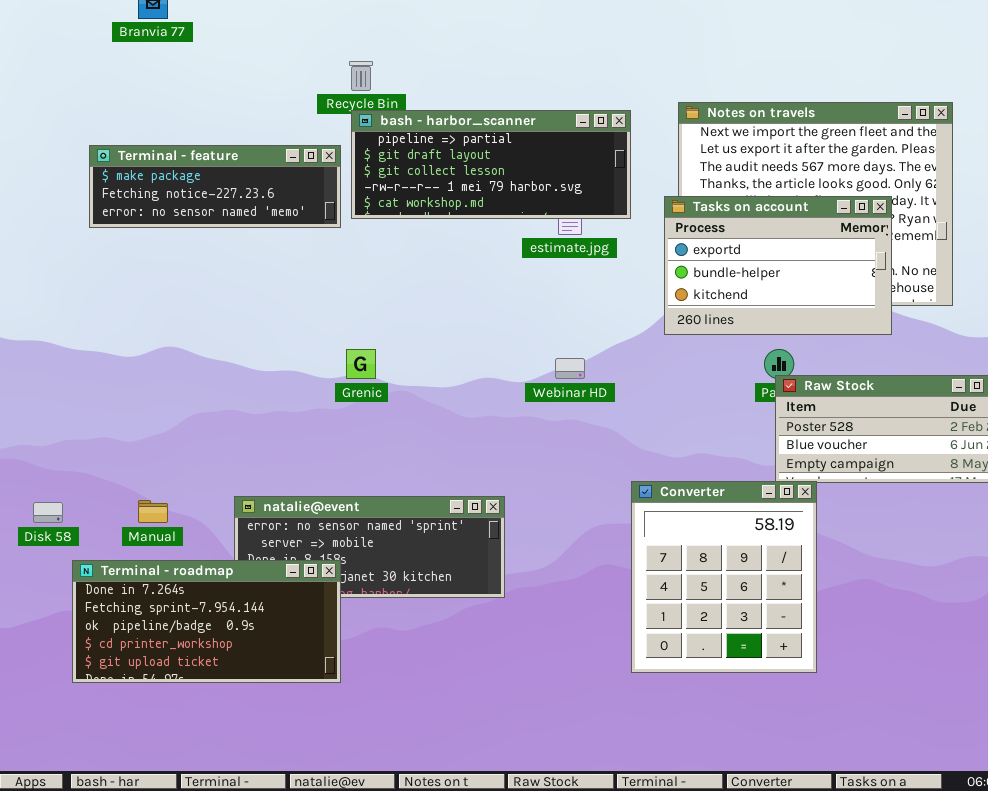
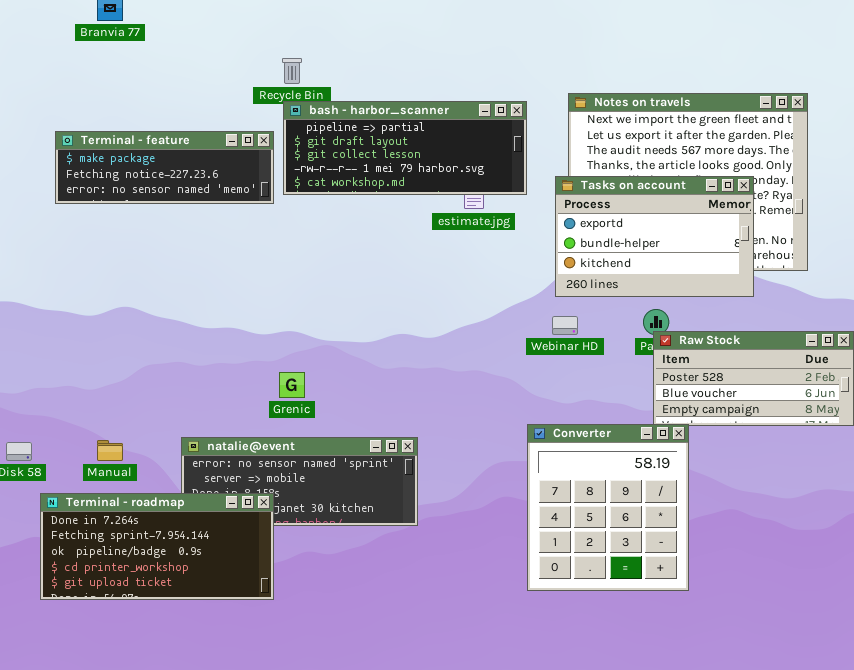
Grenic: [346,349,376,379] -> [279,372,305,398], moved
Webinar HD: [555,358,585,379] -> [552,316,578,335], moved

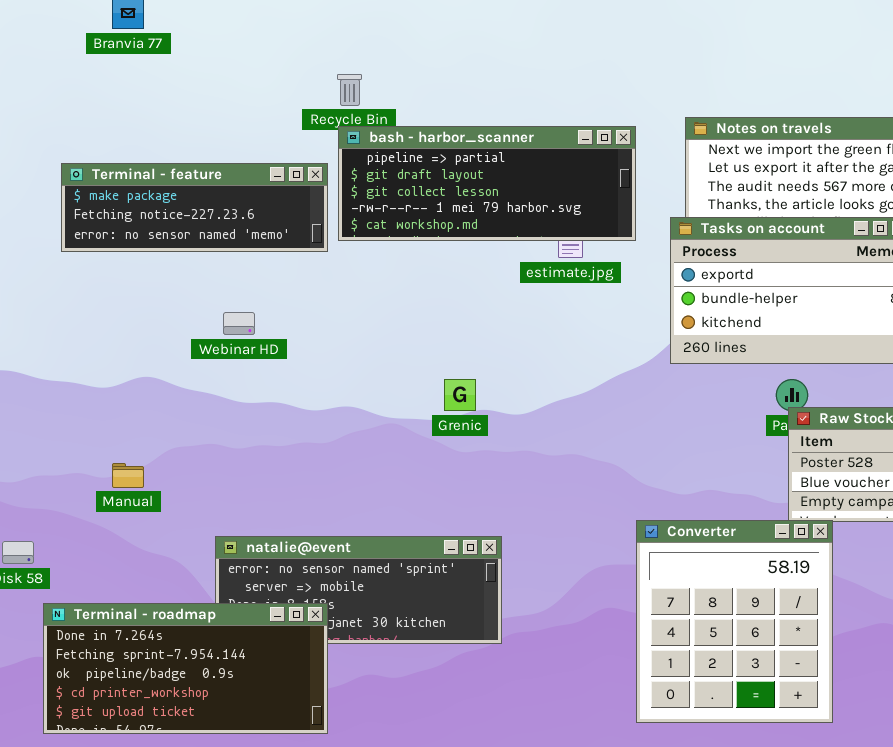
Webinar HD: [552,316,578,335] -> [223,312,255,335], moved
Grenic: [279,372,305,398] -> [444,379,476,411], moved
Manual: [97,440,123,461] -> [112,463,144,488], moved

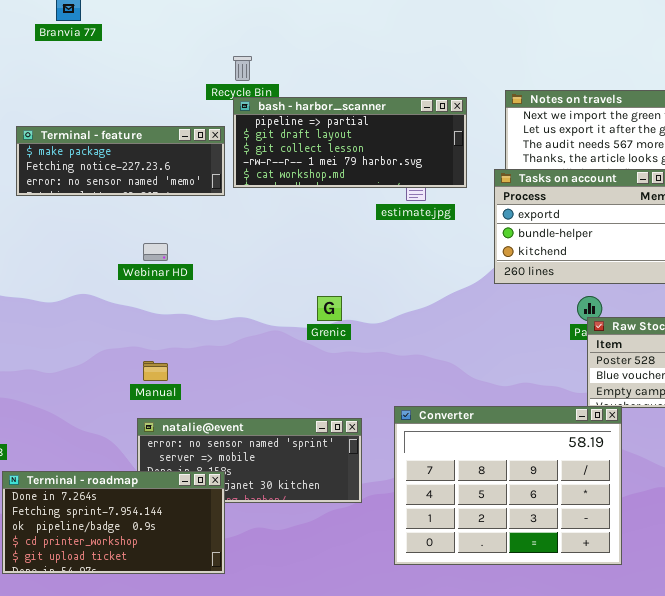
Manual: [112,463,144,488] -> [143,361,168,381], moved
Converter: [636,520,833,723] -> [394,406,622,565], resized

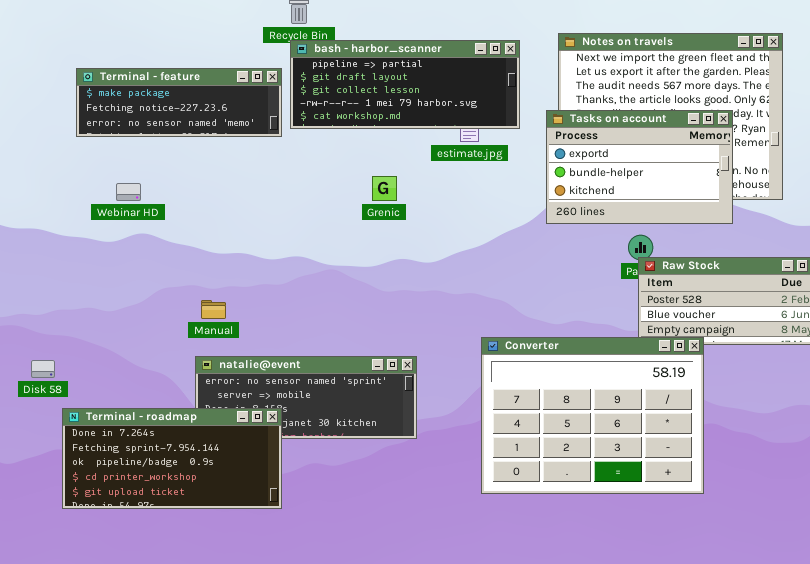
Webinar HD: [143,243,168,261] -> [116,183,141,201], moved
Grenic: [317,296,342,321] -> [372,176,397,201], moved
Converter: [394,406,622,565] -> [481,337,704,494], moved

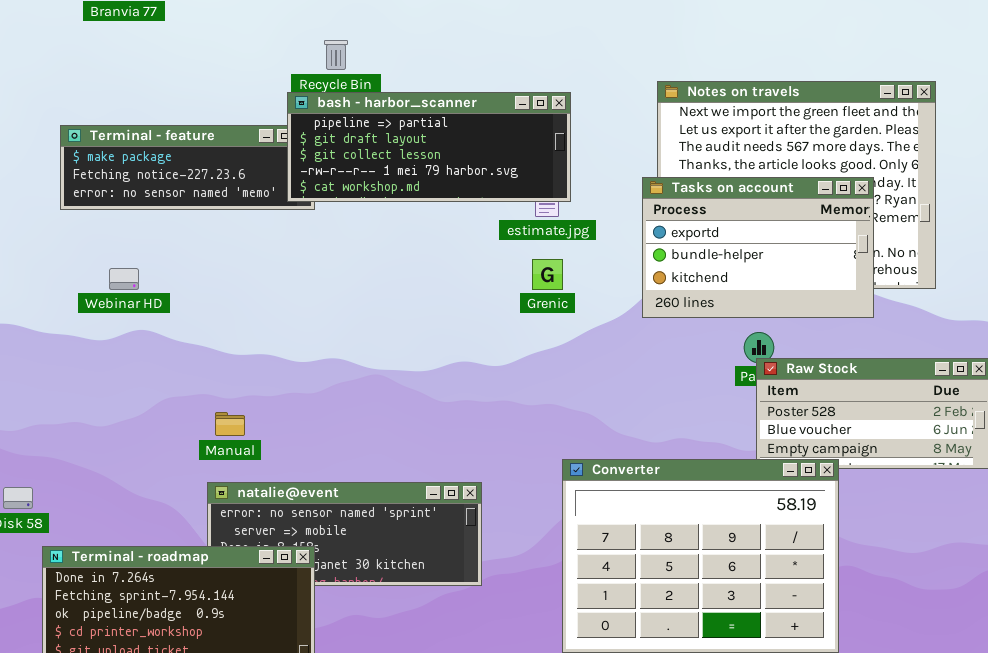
bash - harbor_scanner: [290,40,520,129] -> [287,92,571,202], moved
Grenic: [372,176,397,201] -> [532,259,563,290], moved

